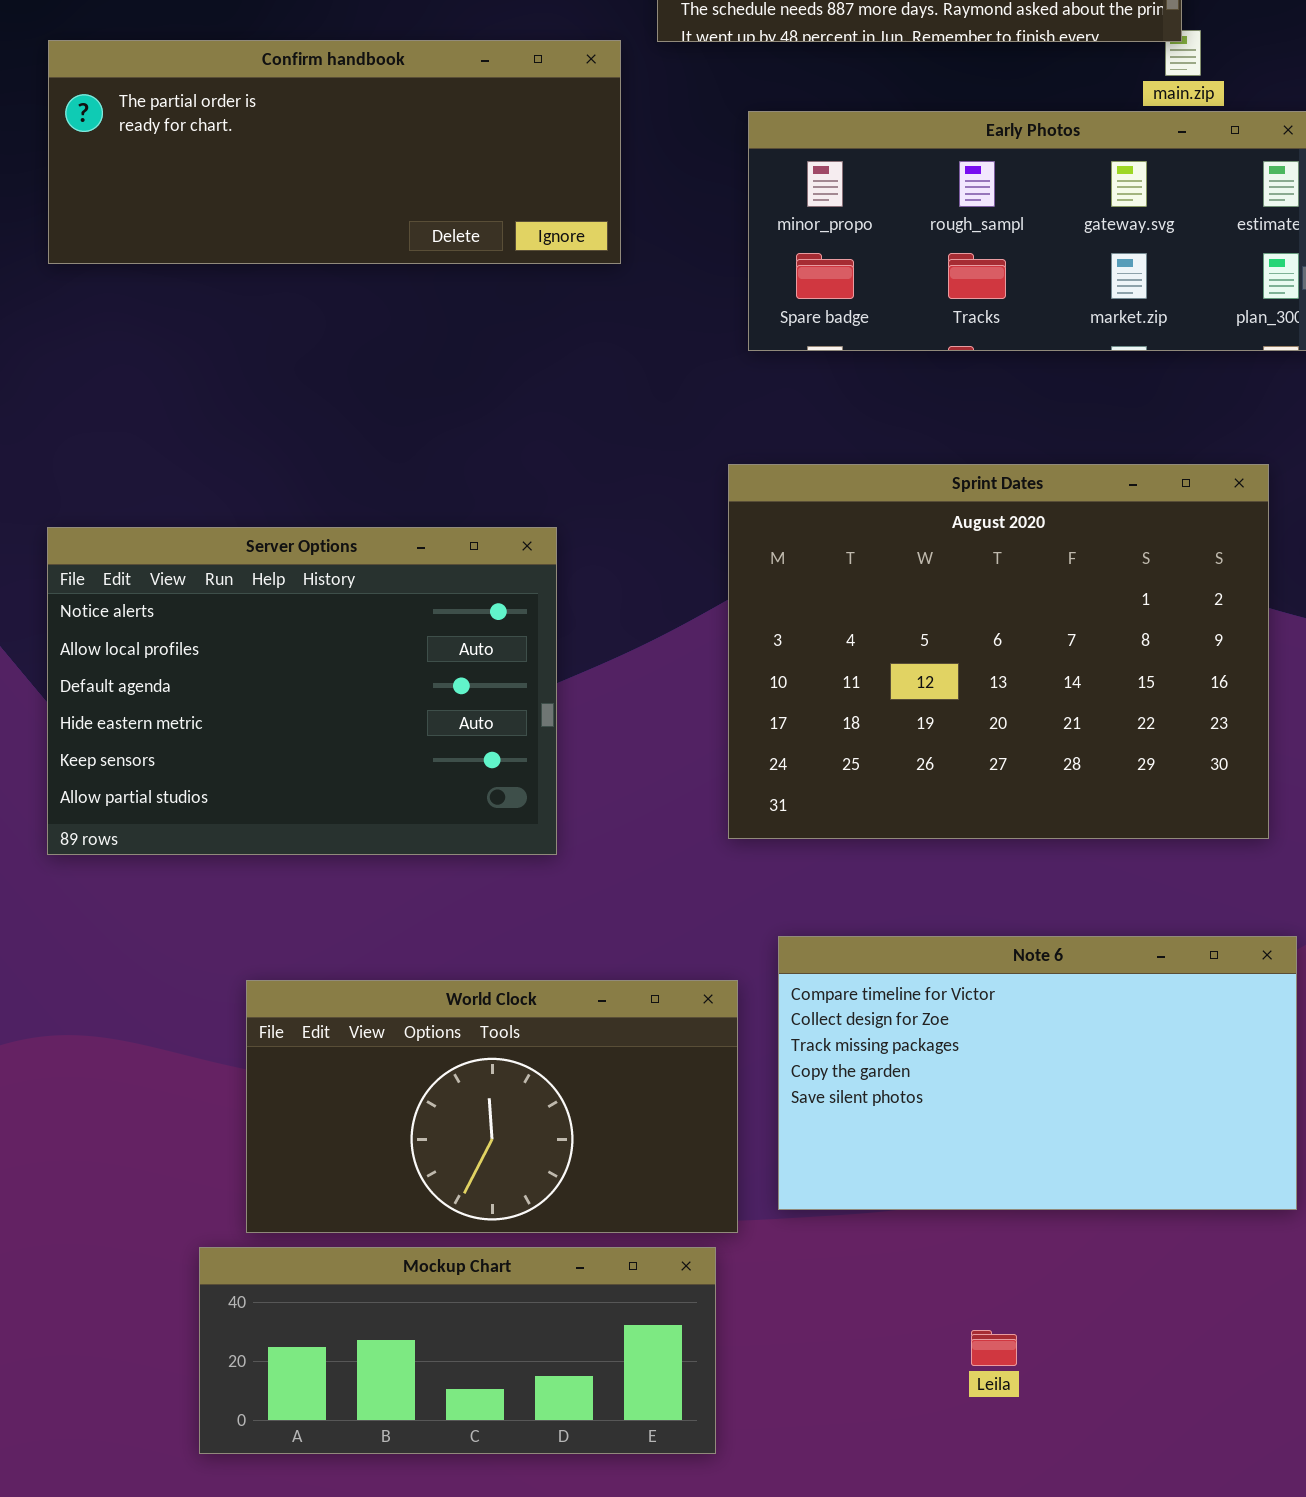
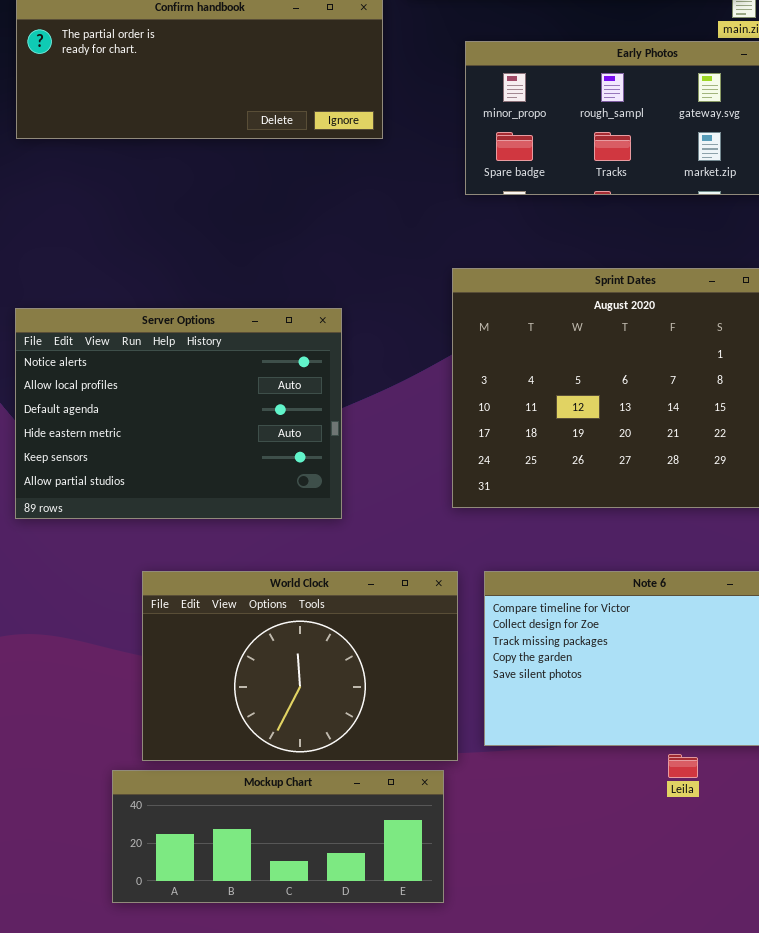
World Clock: [246,980,738,1233] -> [142,571,458,761], resized
Leila: [971,1330,1017,1366] -> [668,754,698,778], moved

